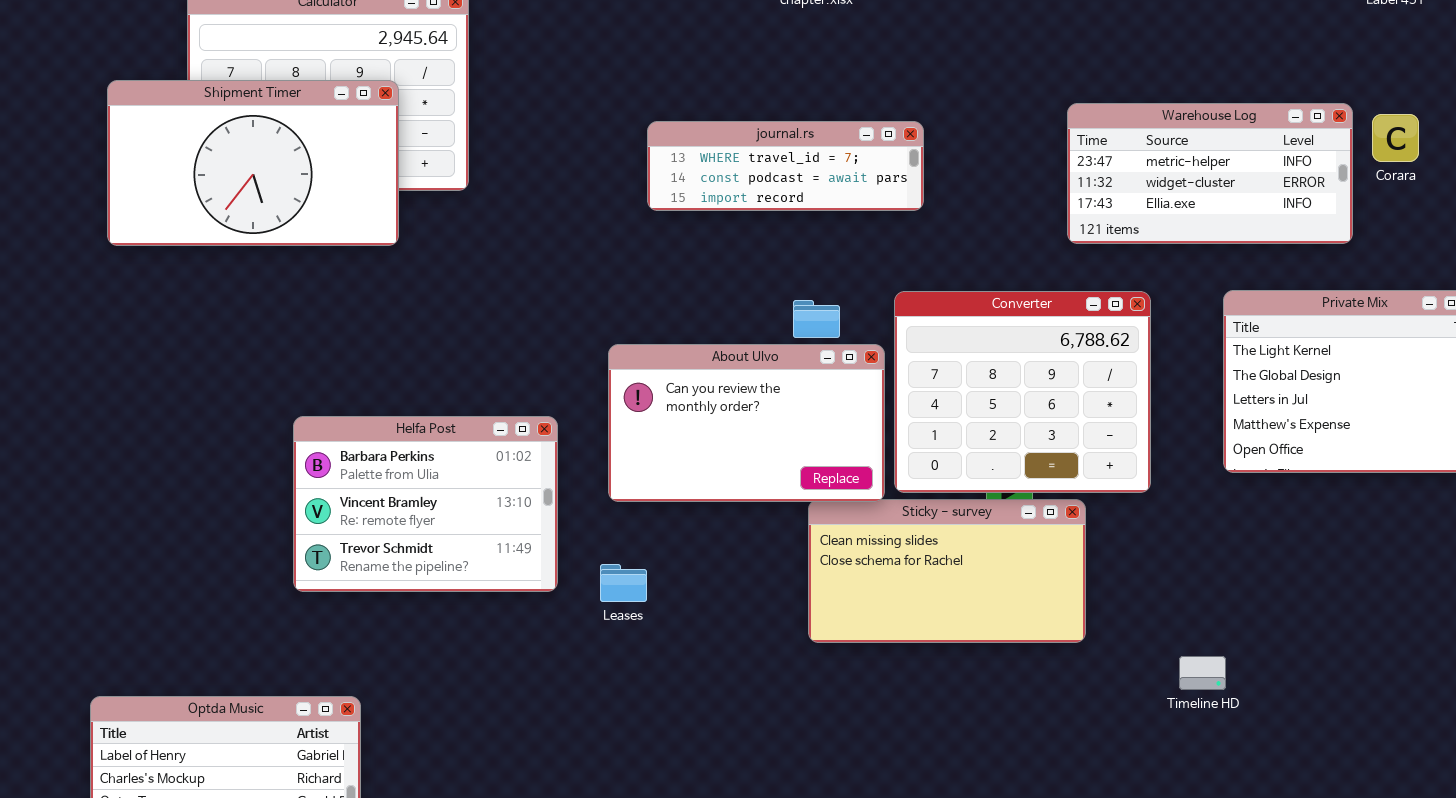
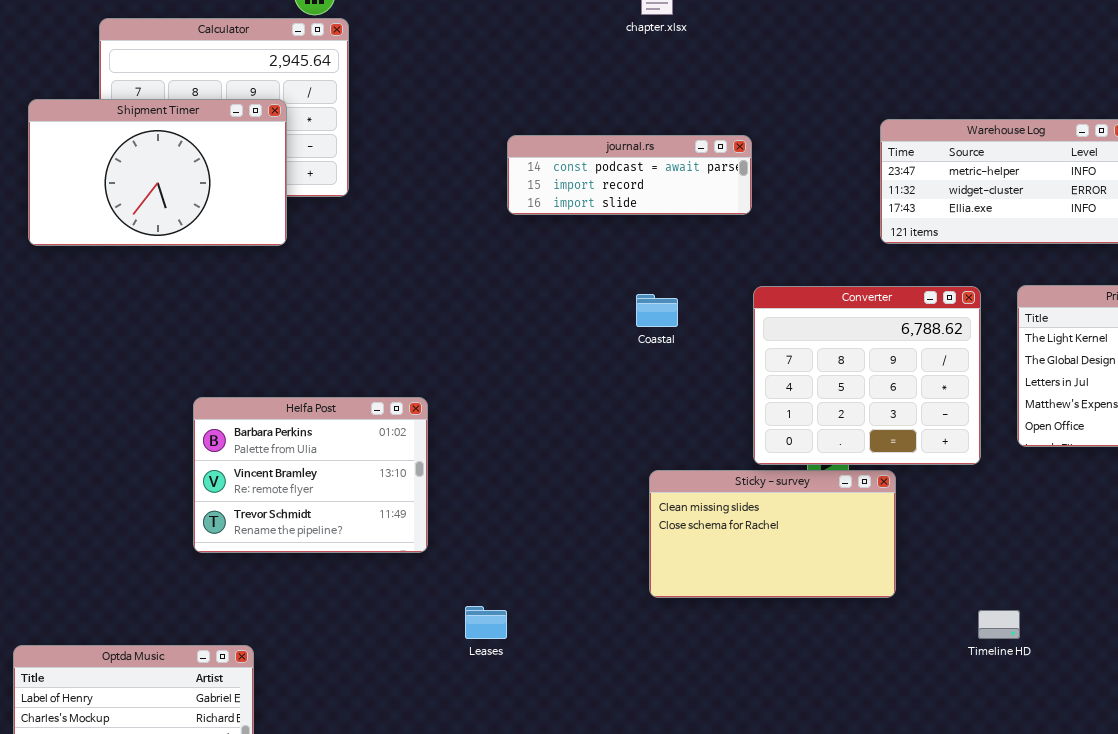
journal.rs: [647,121,924,211] -> [507,135,752,215], scrolled down 1 row
Converter: [894,291,1151,493] -> [753,286,981,465], moved
About Ulvo: [608,344,885,502] -> none, closed
Leases: [600,564,647,602] -> [465,606,507,639], moved

